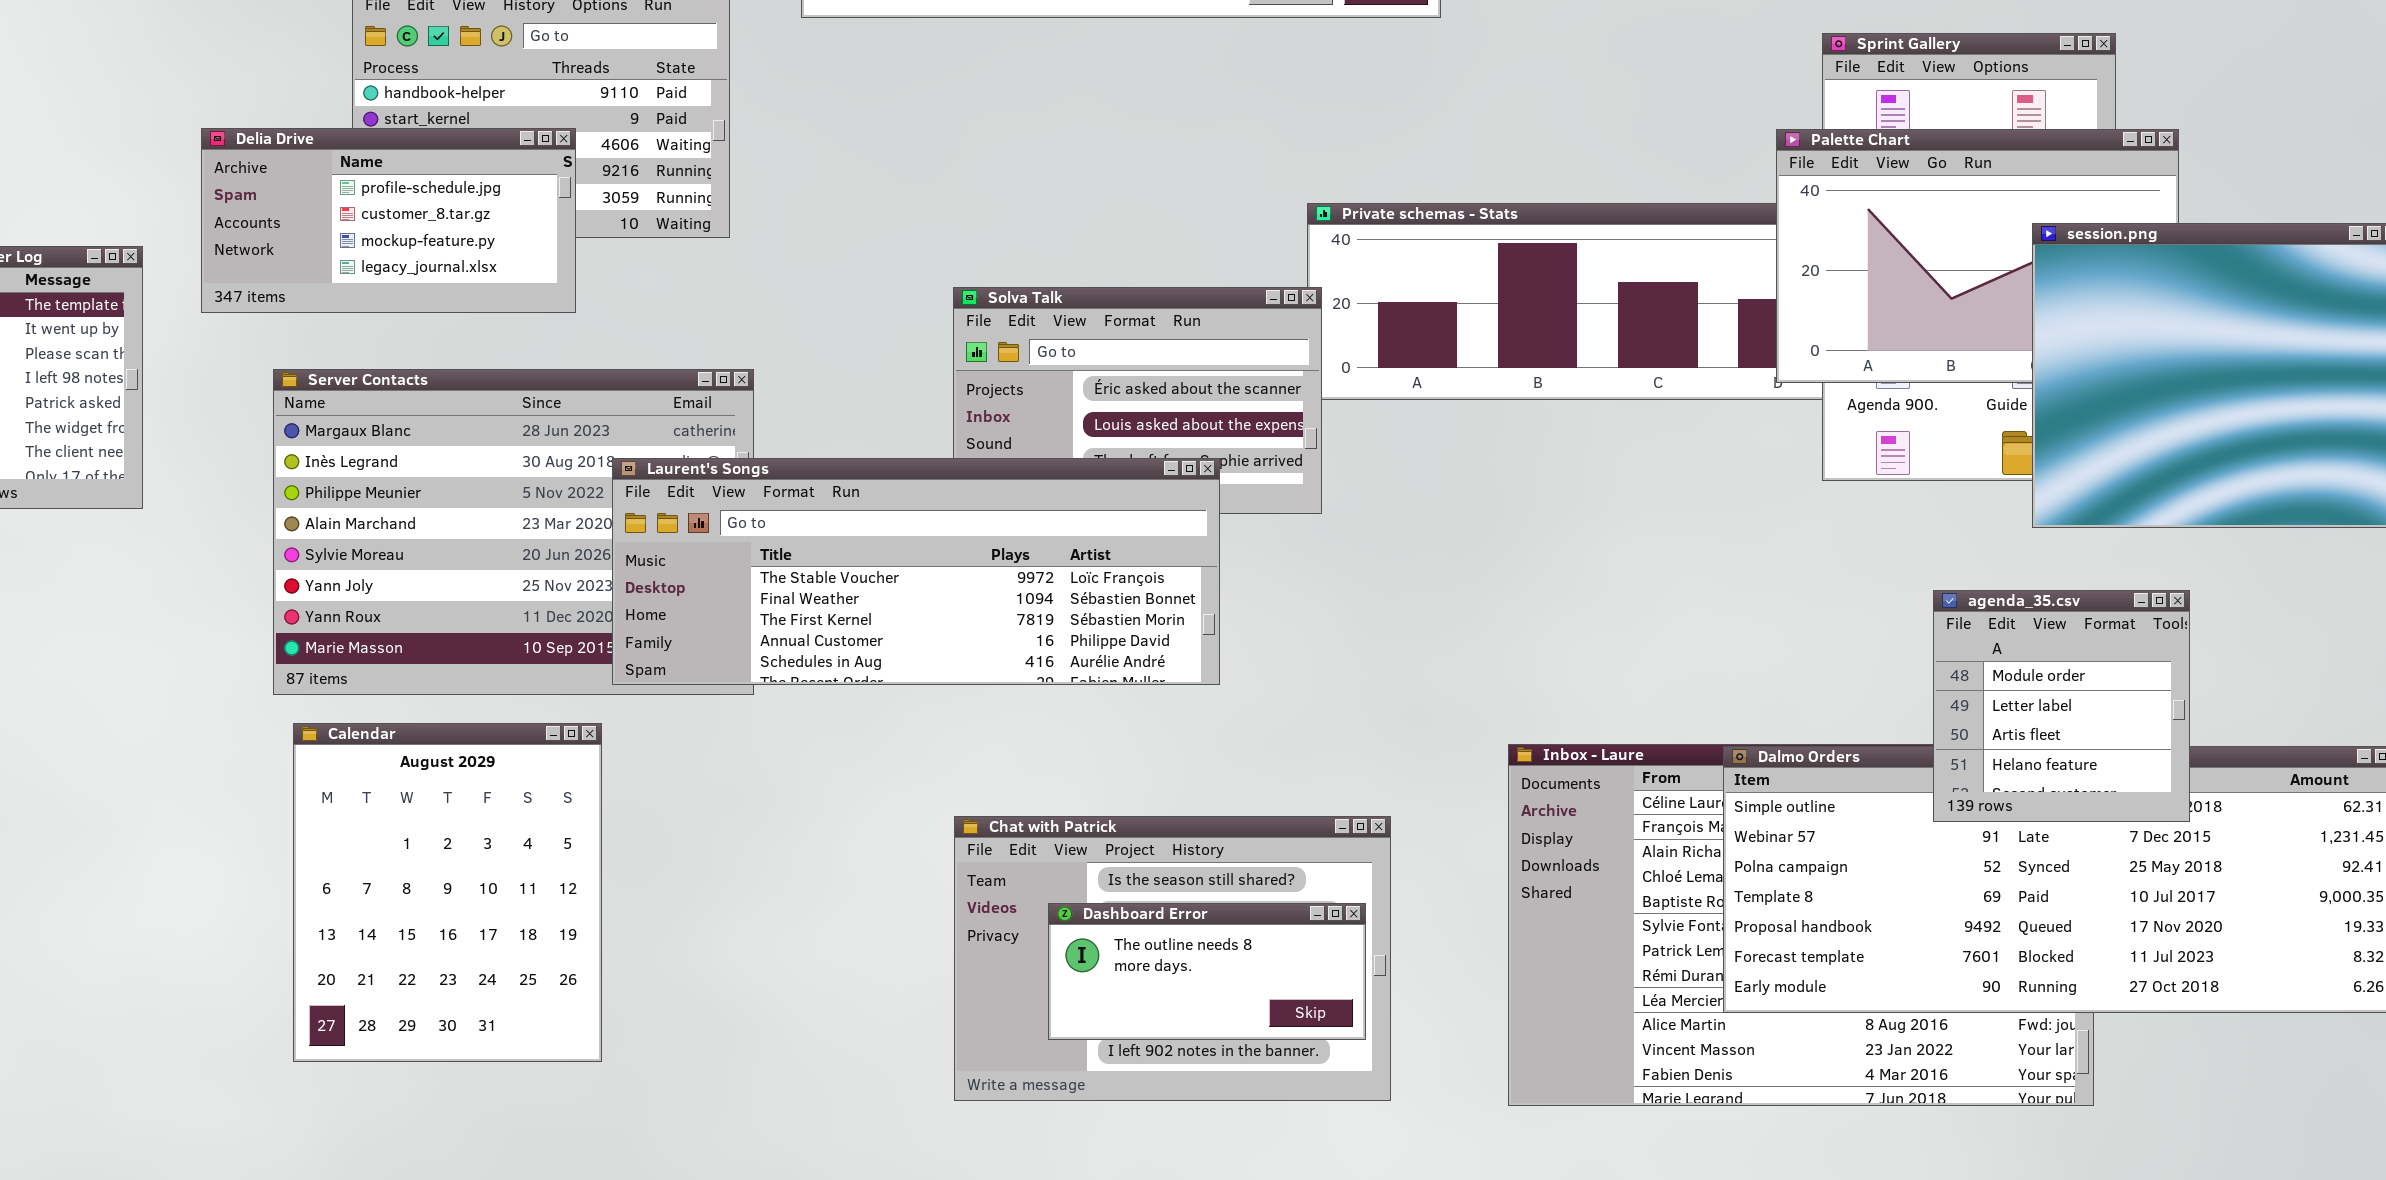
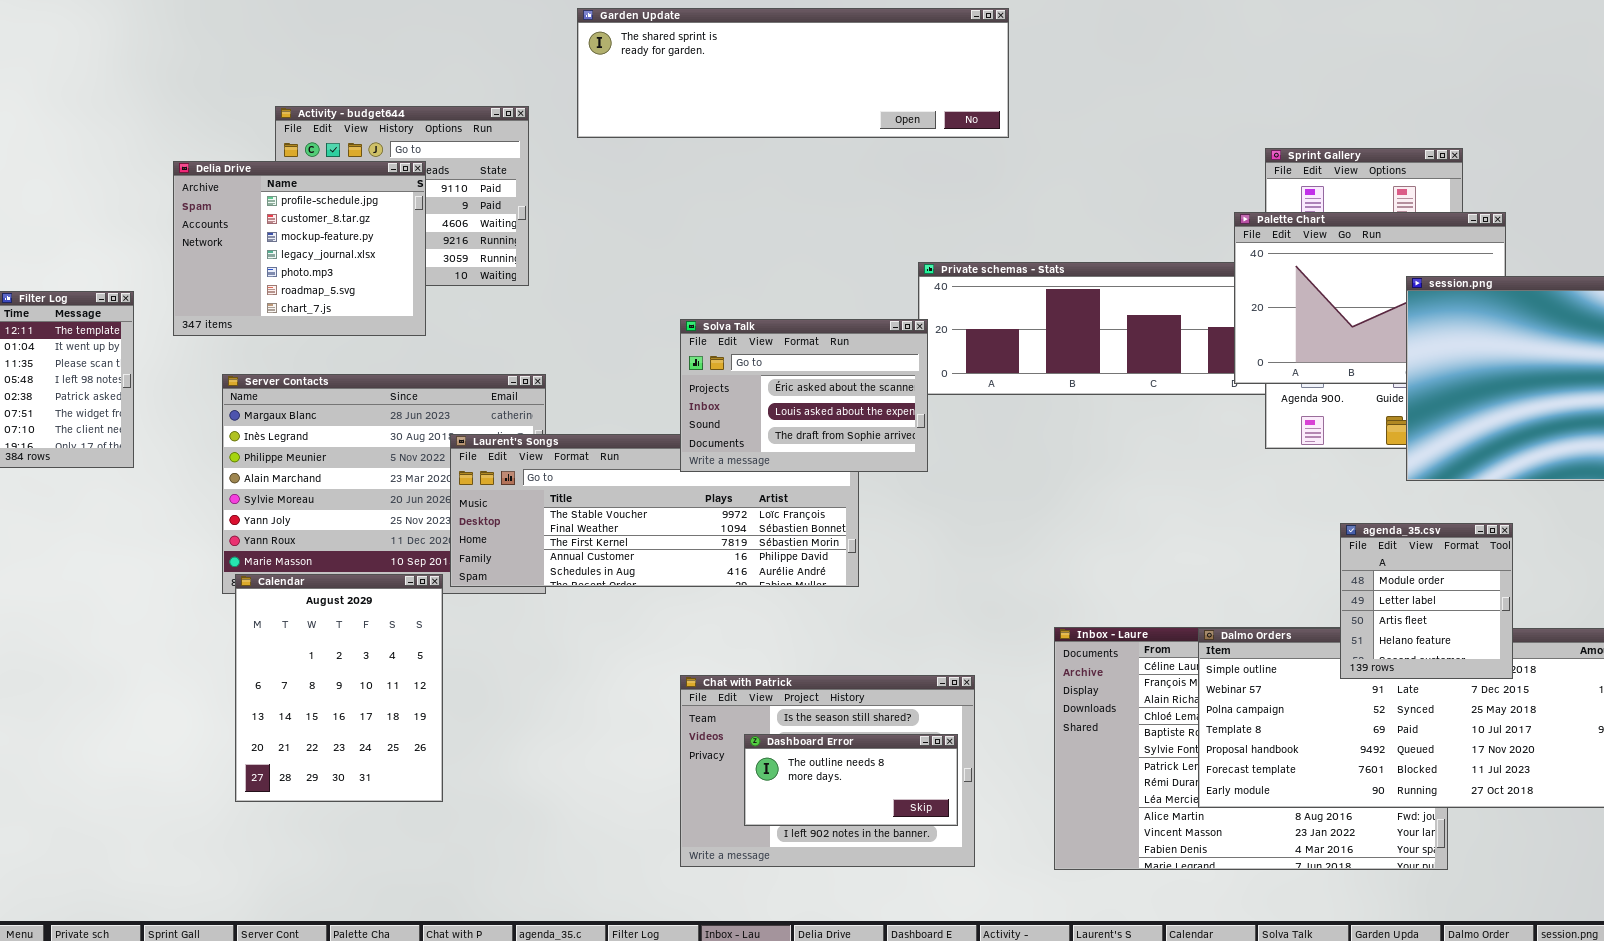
Delia Drive: [201,128,576,313] -> [173,161,426,336], resized
Solva Talk: [953,287,1322,514] -> [680,319,928,472], raised
Calendar: [293,723,602,1062] -> [235,574,443,802], moved

